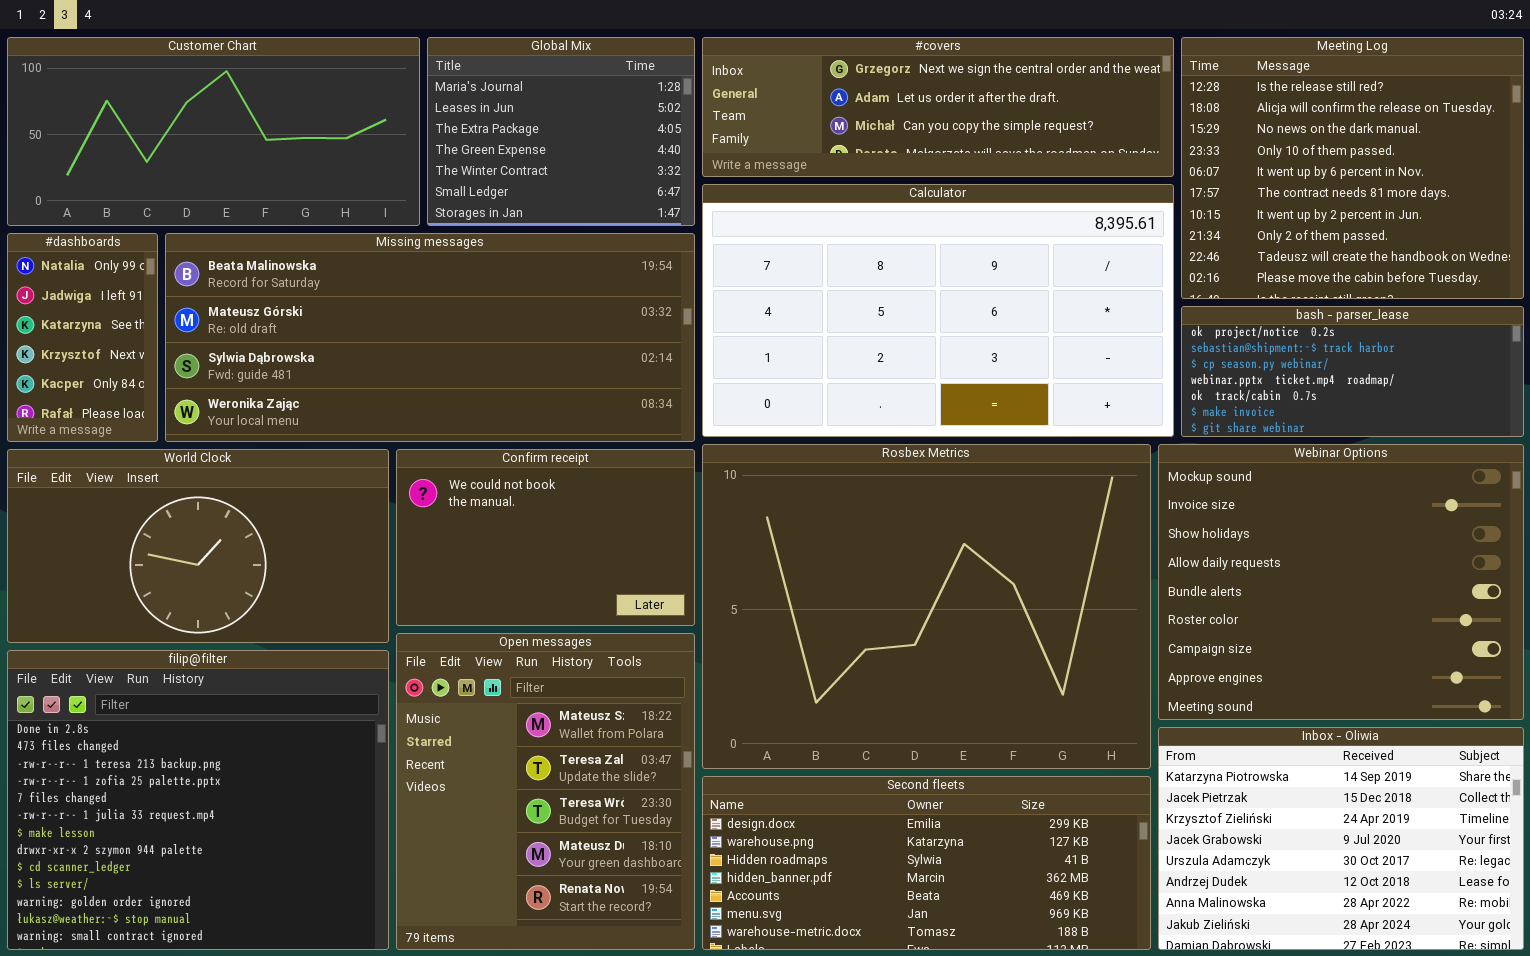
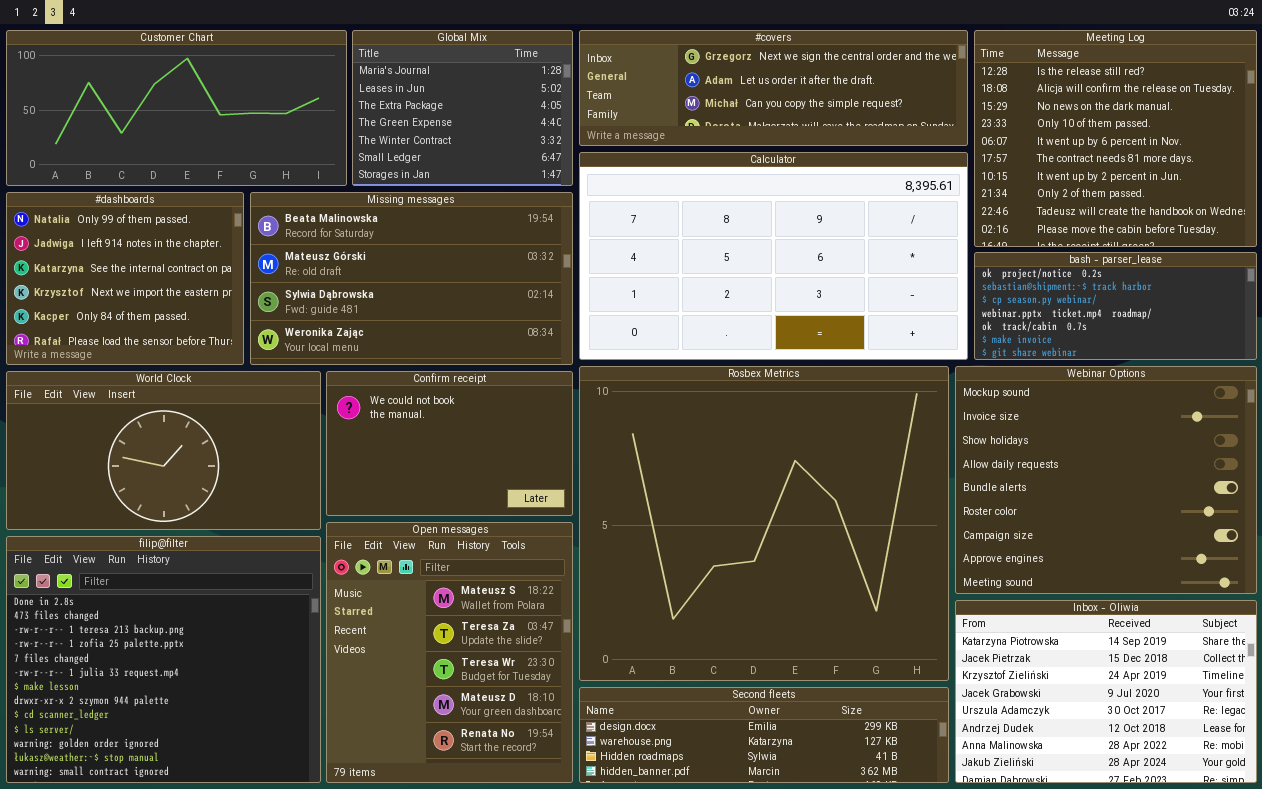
#dashboards: [7,233,158,442] -> [6,192,244,365], resized
Missing messages: [165,233,695,442] -> [250,192,573,365], resized
Rosbex Metrics: [702,444,1151,769] -> [579,366,949,681], resized
Second fleets: [702,776,1151,950] -> [579,687,949,783], resized

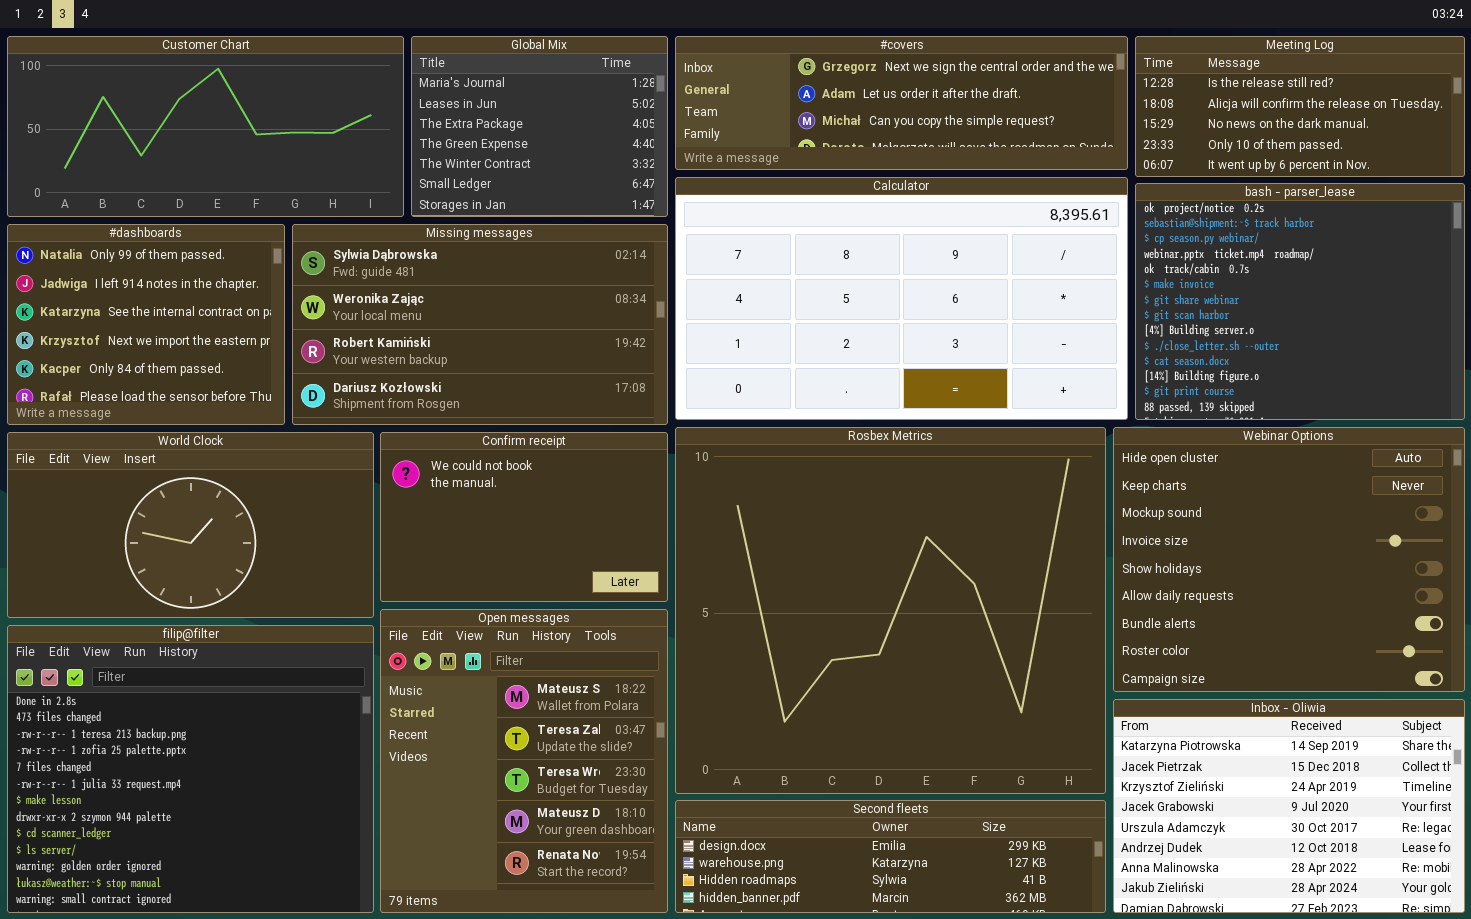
Meeting Log: [974,30,1257,247] -> [1135,36,1465,177], resized
Missing messages: [250,192,573,365] -> [292,224,668,425], scrolled down 2 rows
bash - parser_lease: [974,252,1257,360] -> [1135,183,1465,420], resized
Webinar Options: [955,366,1257,594] -> [1113,427,1465,692], scrolled up 2 rows

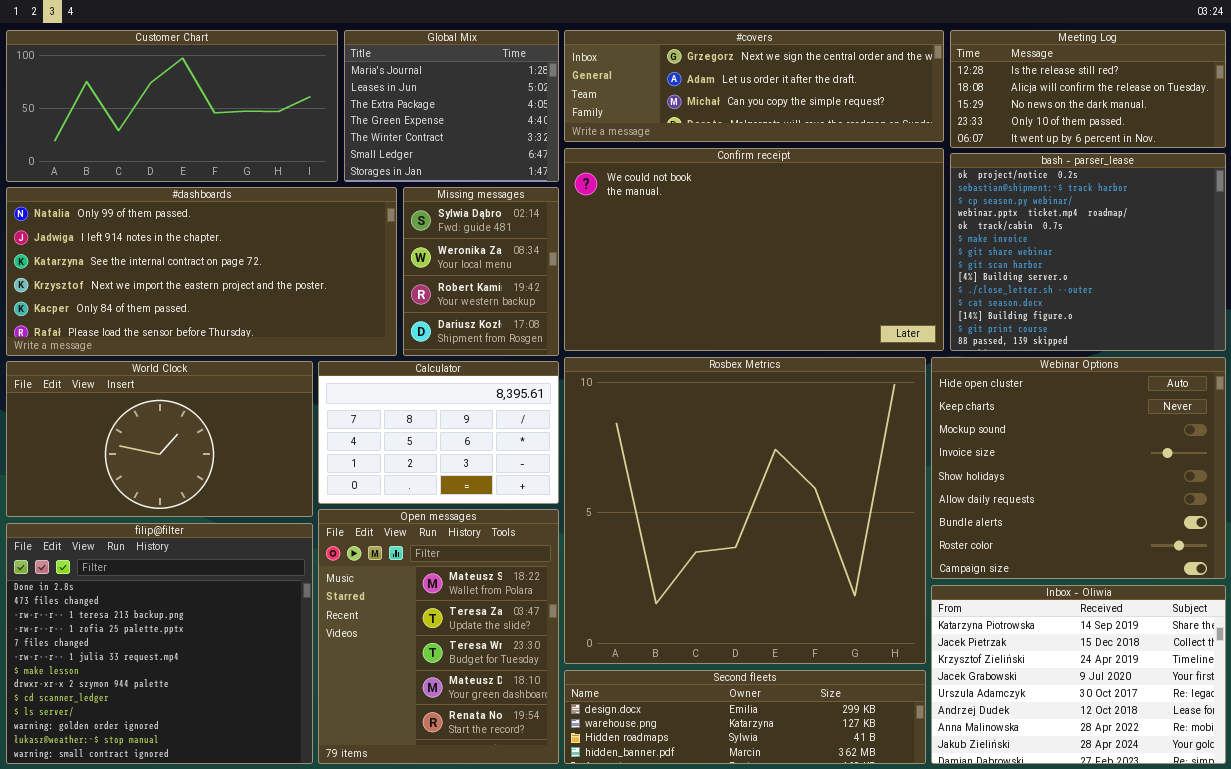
Calculator: [675,177,1128,420] -> [318,361,559,504], moved, resized
#dashboards: [7,224,285,425] -> [6,187,397,356], resized
Missing messages: [292,224,668,425] -> [403,187,559,356], resized
Confirm receipt: [380,432,668,602] -> [564,148,944,351], moved, resized

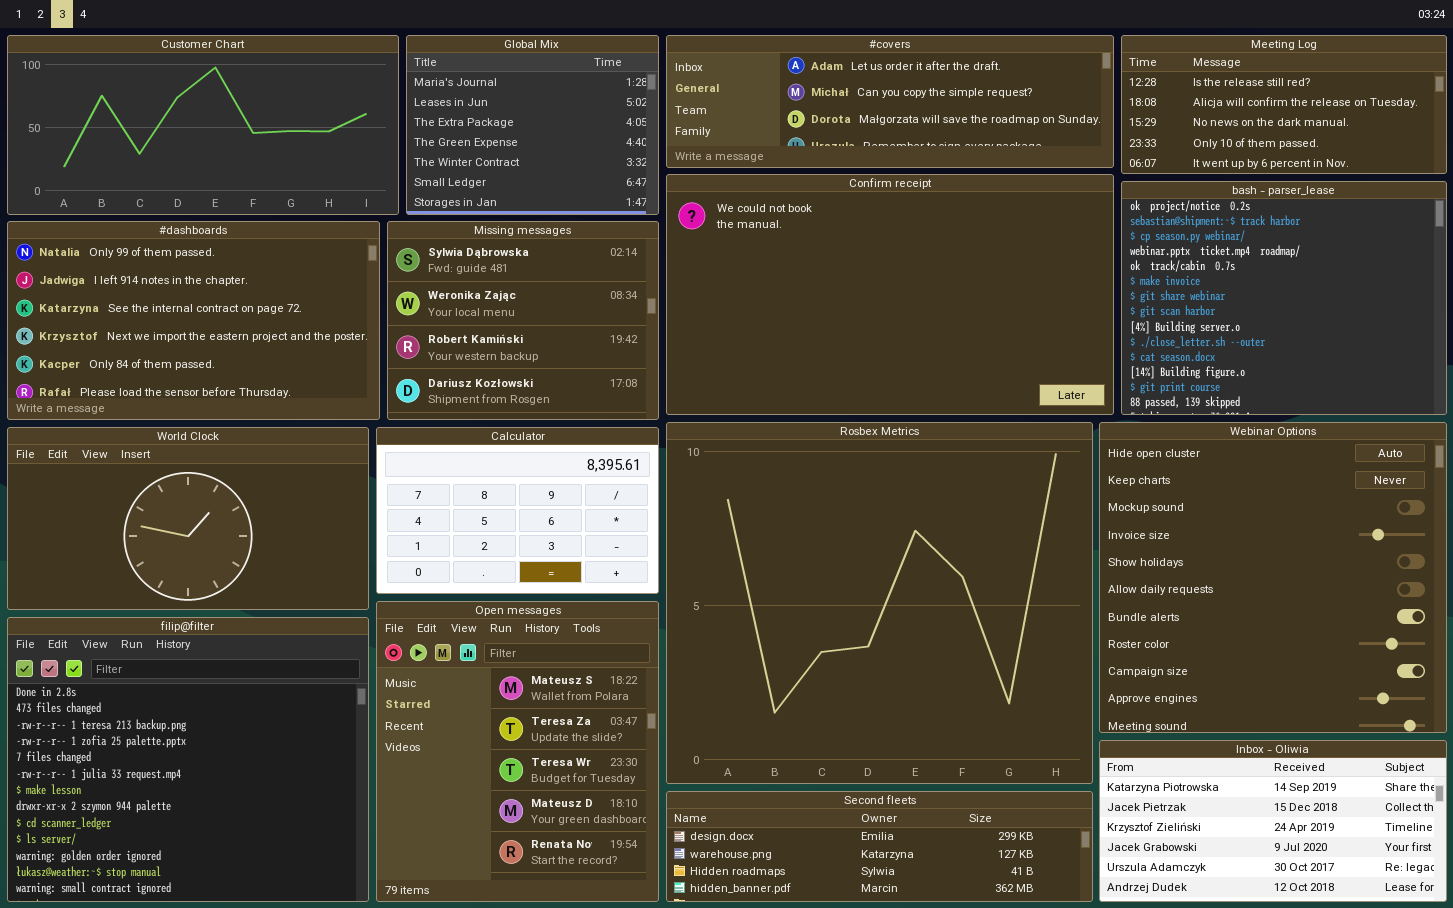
#covers: [564,30,944,142] -> [666,35,1114,168], scrolled down 1 row
#dashboards: [6,187,397,356] -> [7,221,380,420], resized
Missing messages: [403,187,559,356] -> [387,221,659,420], resized
Webinar Options: [931,357,1226,579] -> [1099,422,1447,733], resized
Inbox - Oliwia: [931,585,1226,764] -> [1099,740,1447,902], resized

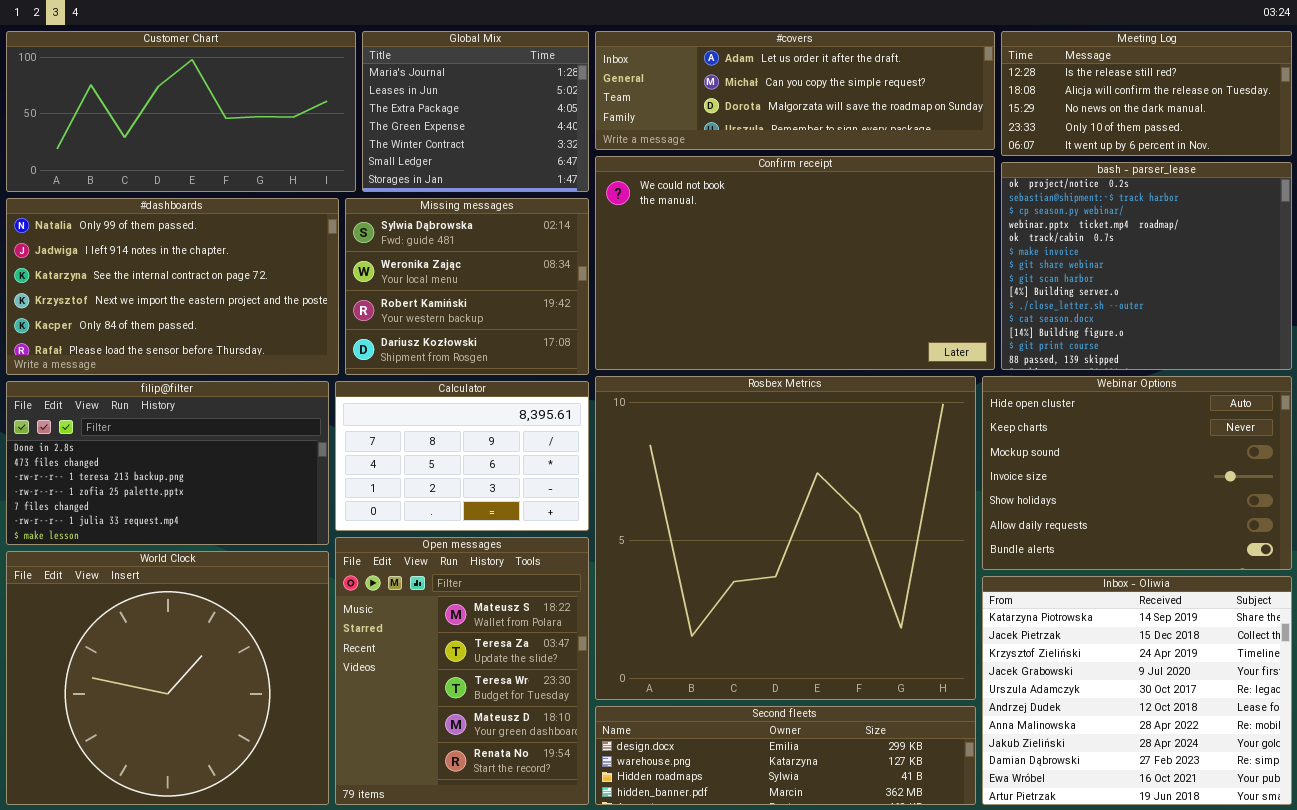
Webinar Options: [1099,422,1447,733] -> [982,376,1292,570], resized
World Clock: [7,427,369,610] -> [6,551,329,805], moved, resized
filip@filter: [7,617,369,902] -> [6,381,329,545], moved, resized
Inbox - Oliwia: [1099,740,1447,902] -> [982,576,1292,805], resized

